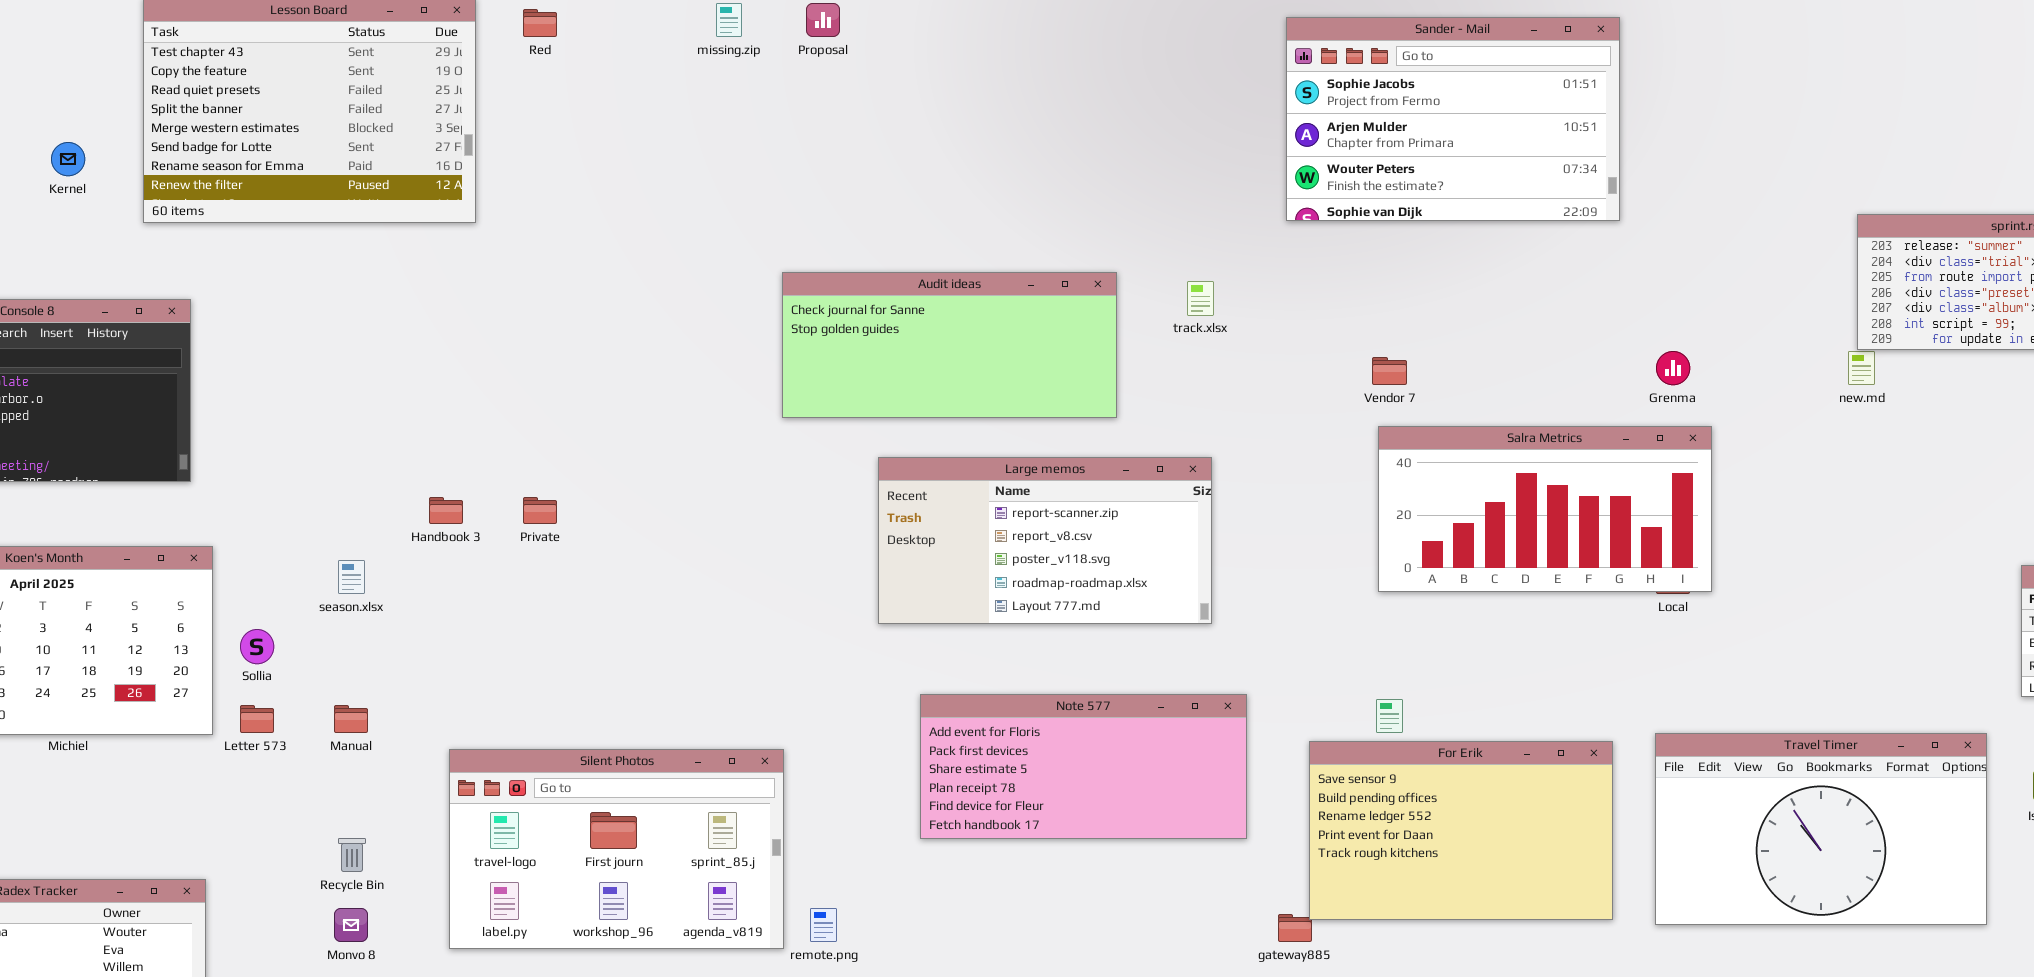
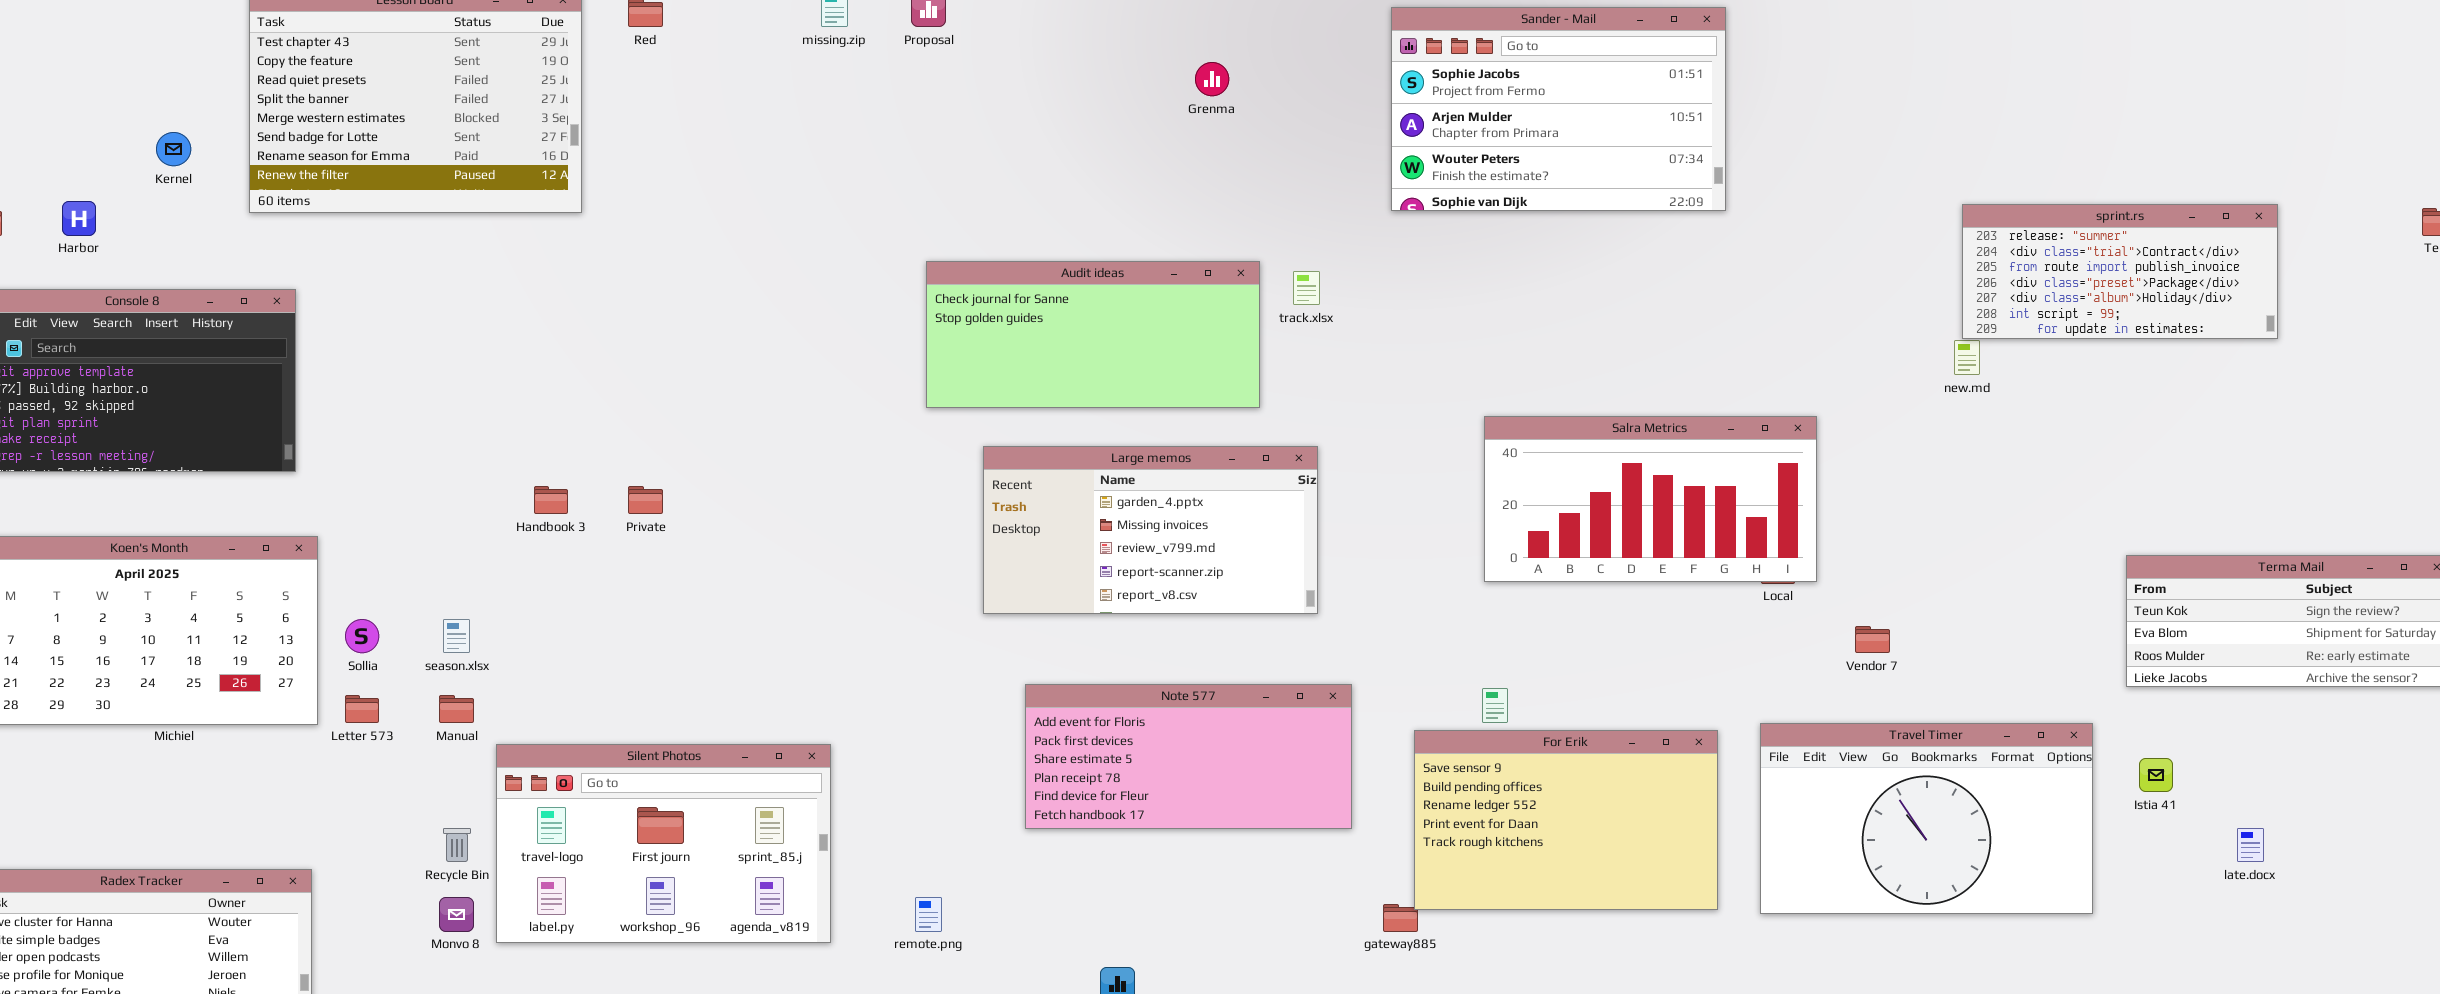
Audit ideas: [782,272,1117,418] -> [926,261,1260,408], moved
Grenma: [1656,351,1690,385] -> [1195,62,1229,96], moved
Vendor 7: [1372,357,1407,385] -> [1855,626,1890,653], moved
Large memos: [878,457,1212,624] -> [983,446,1318,614], scrolled up 3 rows
season.xlsx: [338,560,365,594] -> [443,619,470,653], moved
Silent Photos: [449,749,784,949] -> [496,744,831,943], moved

